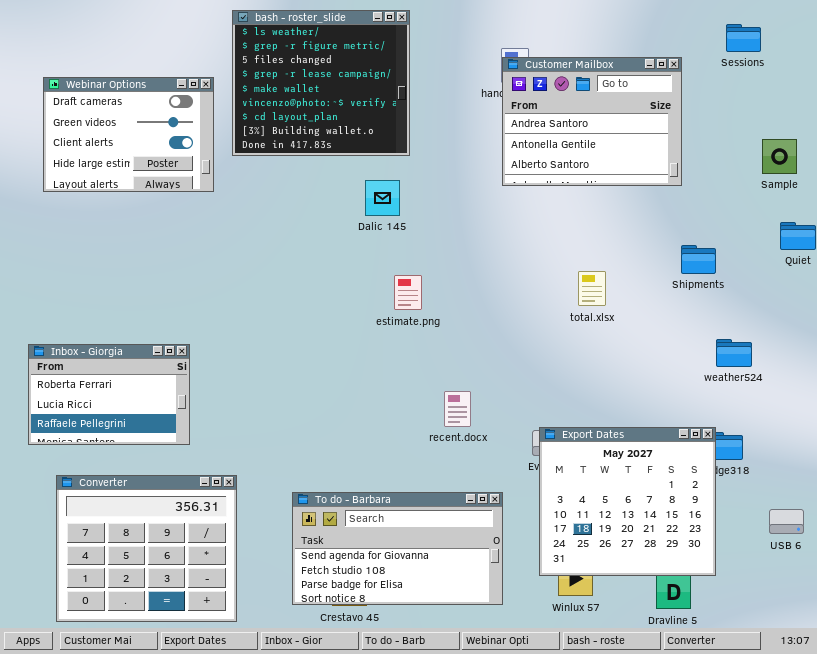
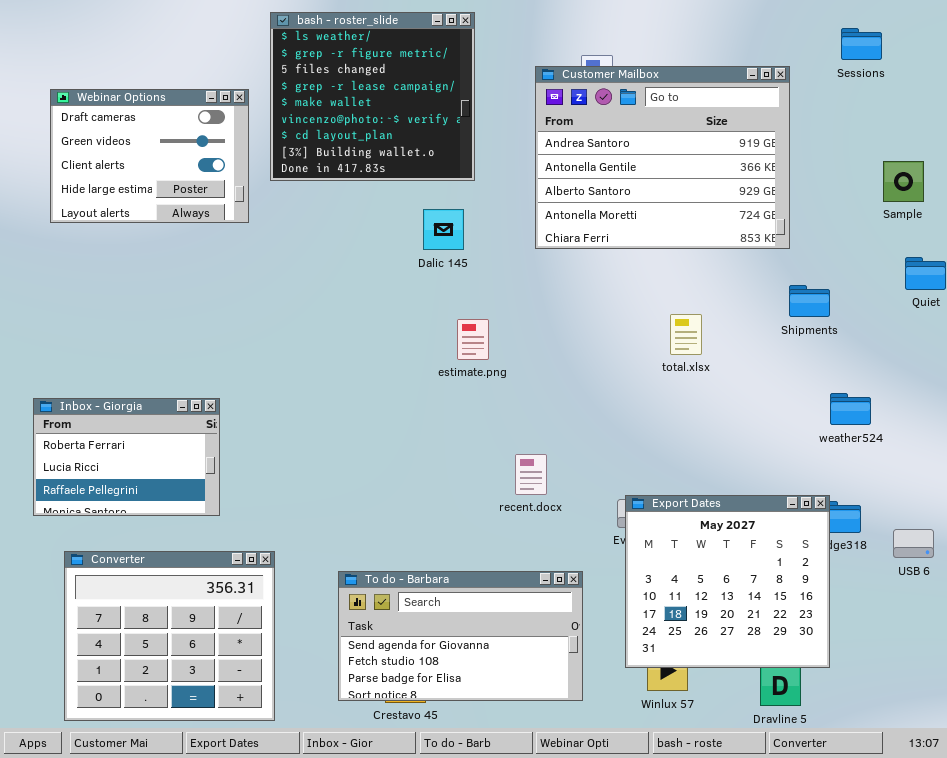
Customer Mailbox: [502,57,682,186] -> [535,66,790,249], resized
USB 6: [769,509,804,534] -> [893,529,934,558], moved

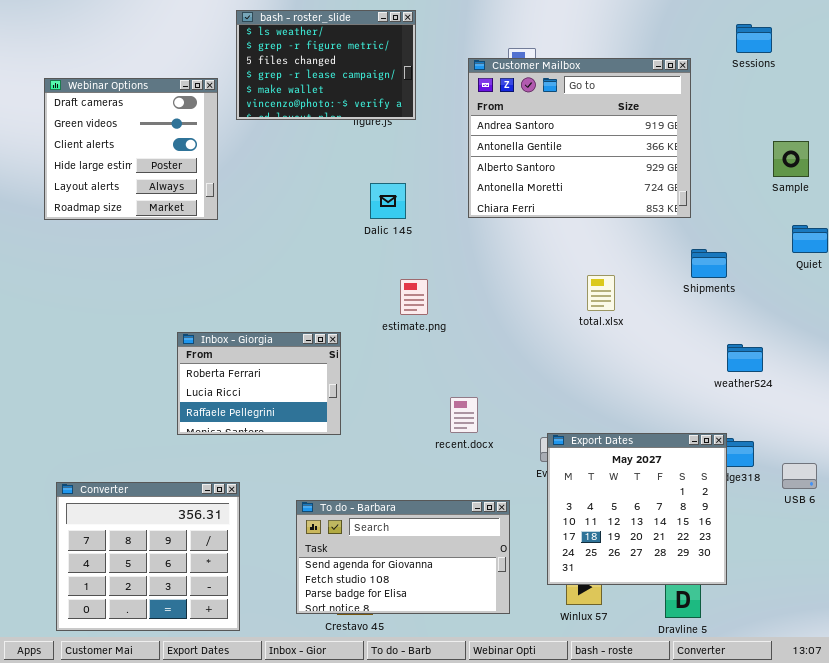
bash - roster_slide: [270,12,475,181] -> [236,10,416,120], resized
Webinar Options: [50,89,249,223] -> [44,78,218,220], resized
Inbox - Giorgia: [33,398,220,516] -> [177,332,341,435], moved

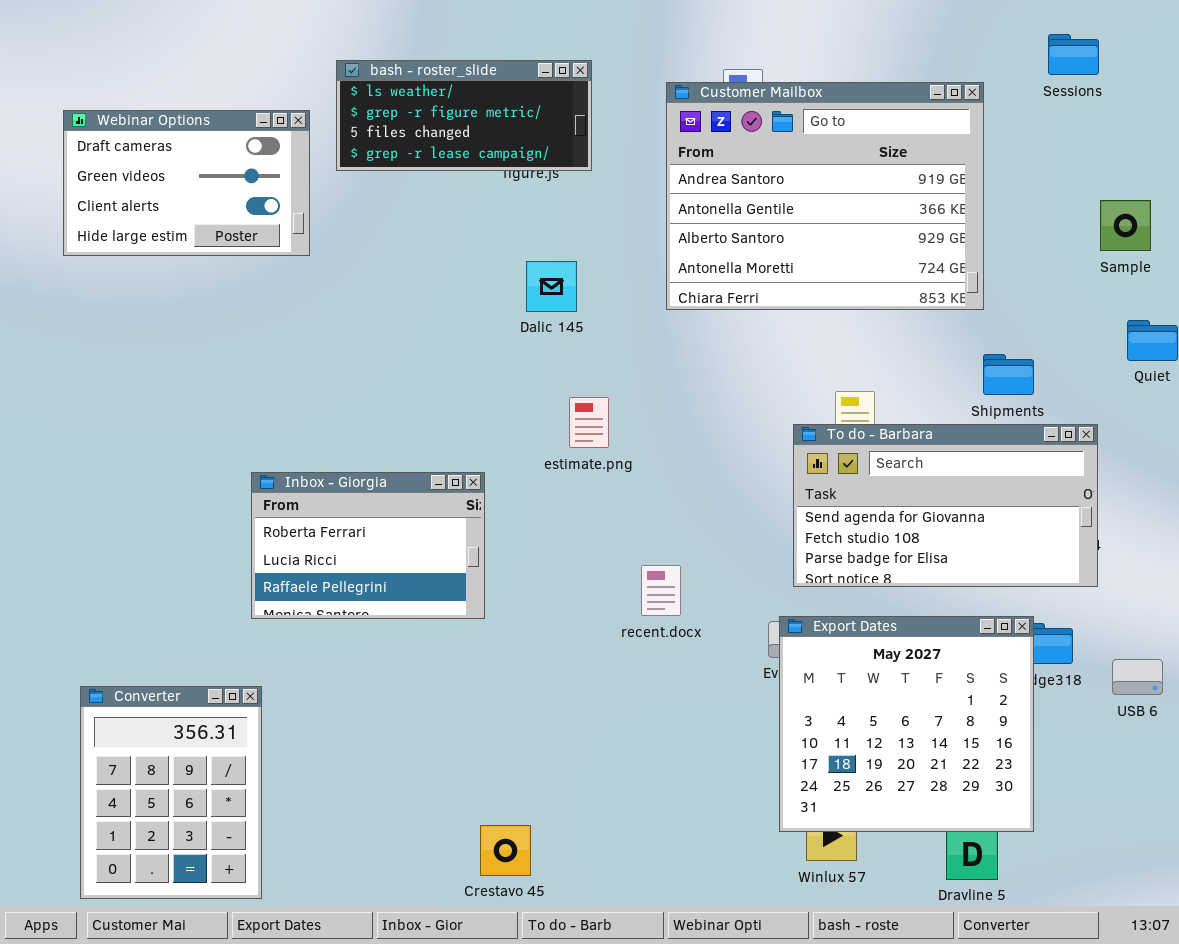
bash - roster_slide: [236,10,416,120] -> [336,60,592,171], resized
Webinar Options: [44,78,218,220] -> [63,110,310,256], resized
Converter: [56,482,240,631] -> [80,686,262,899], resized
To do - Barbara: [296,500,510,614] -> [793,424,1098,587], moved

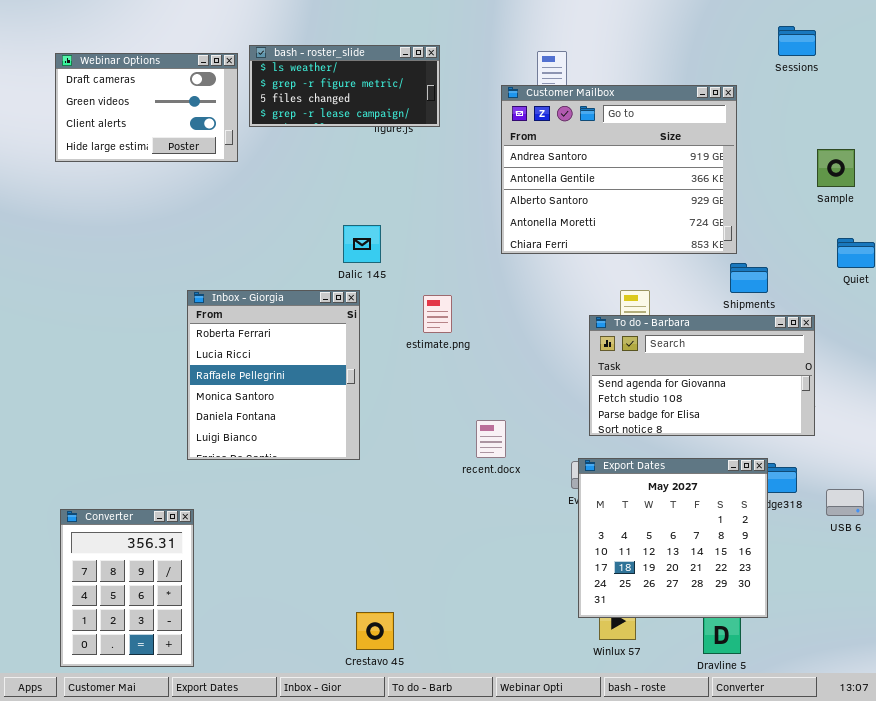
Customer Mailbox: [666,82,984,310] -> [501,85,737,254], moved
Webinar Options: [63,110,310,256] -> [55,53,238,162], moved
Dalic 145: [526,261,577,312] -> [343,225,381,263], moved
Inbox - Giorgia: [251,472,485,619] -> [187,290,360,460], resized

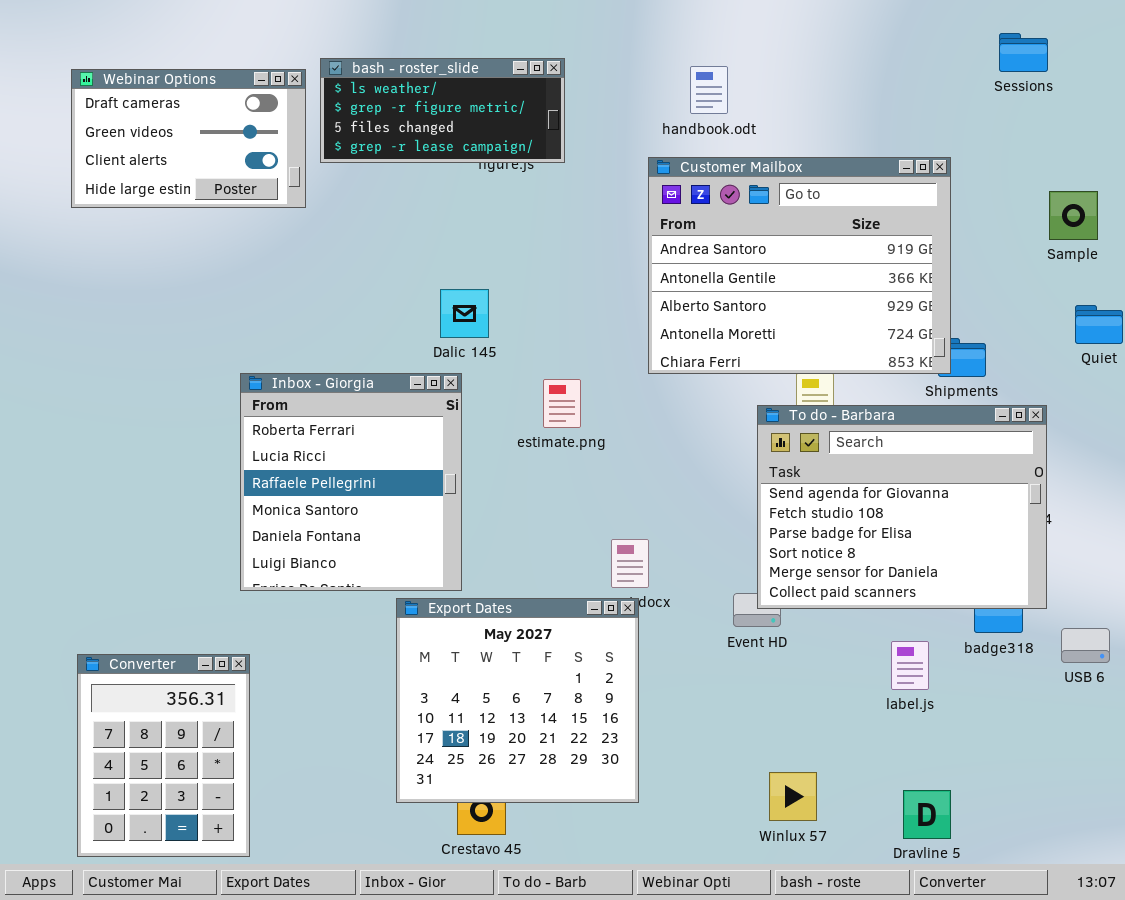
Customer Mailbox: [501,85,737,254] -> [648,157,951,374], moved
To do - Barbara: [589,315,815,436] -> [757,405,1047,609], resized
Export Dates: [578,458,768,618] -> [396,598,639,803], moved

